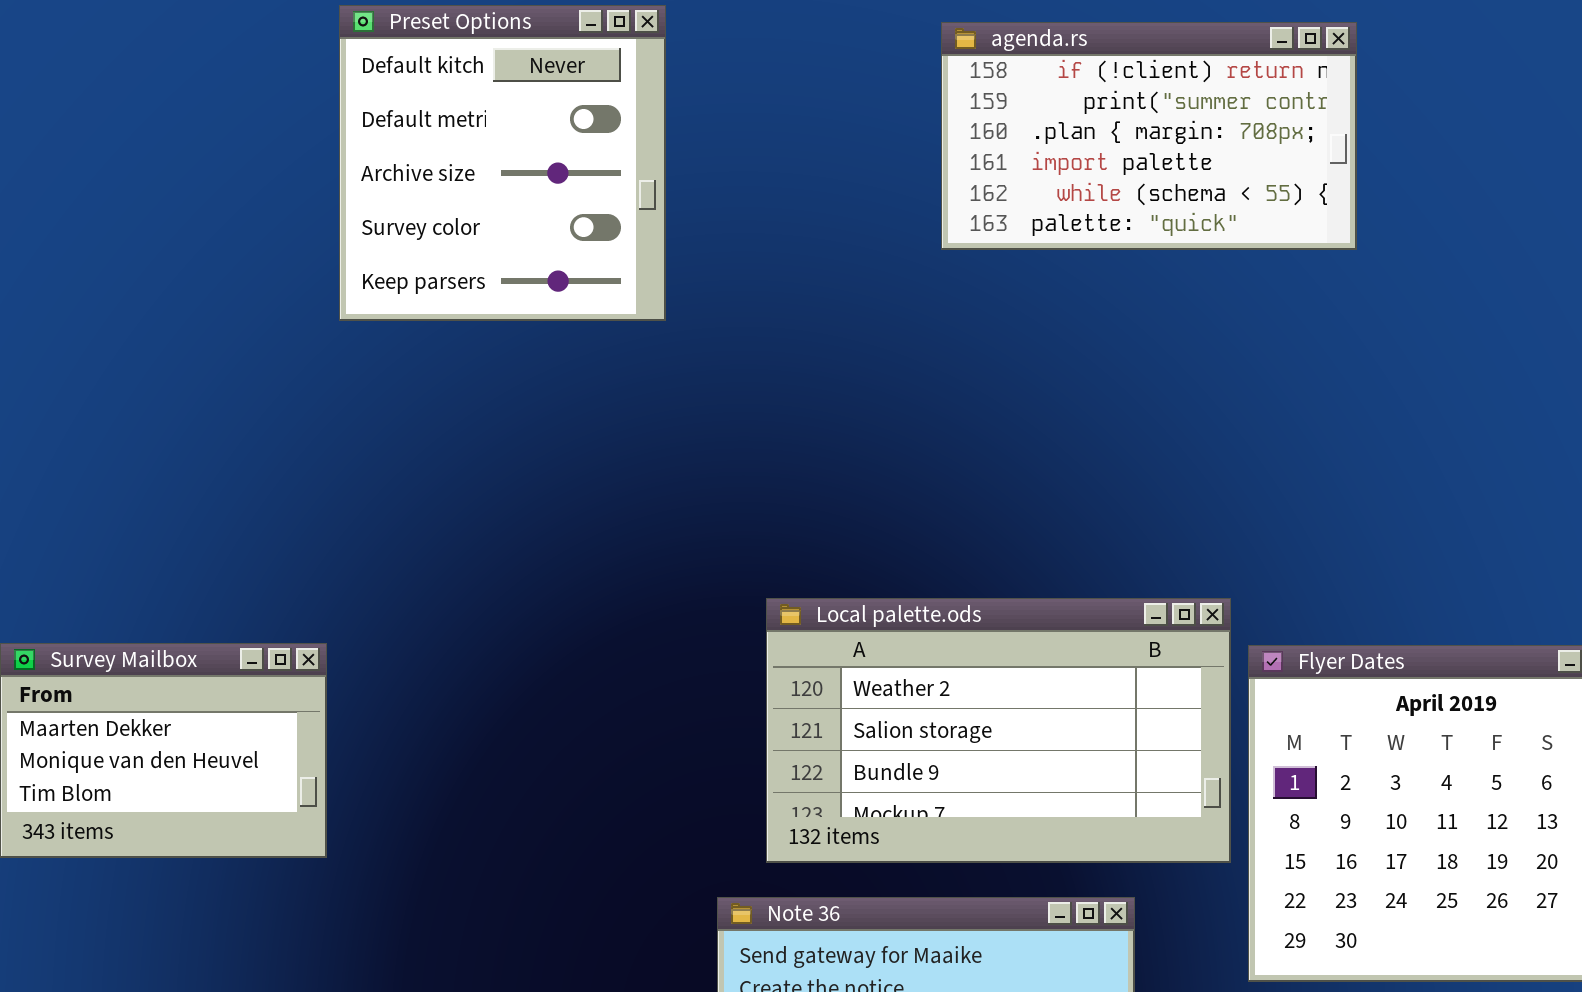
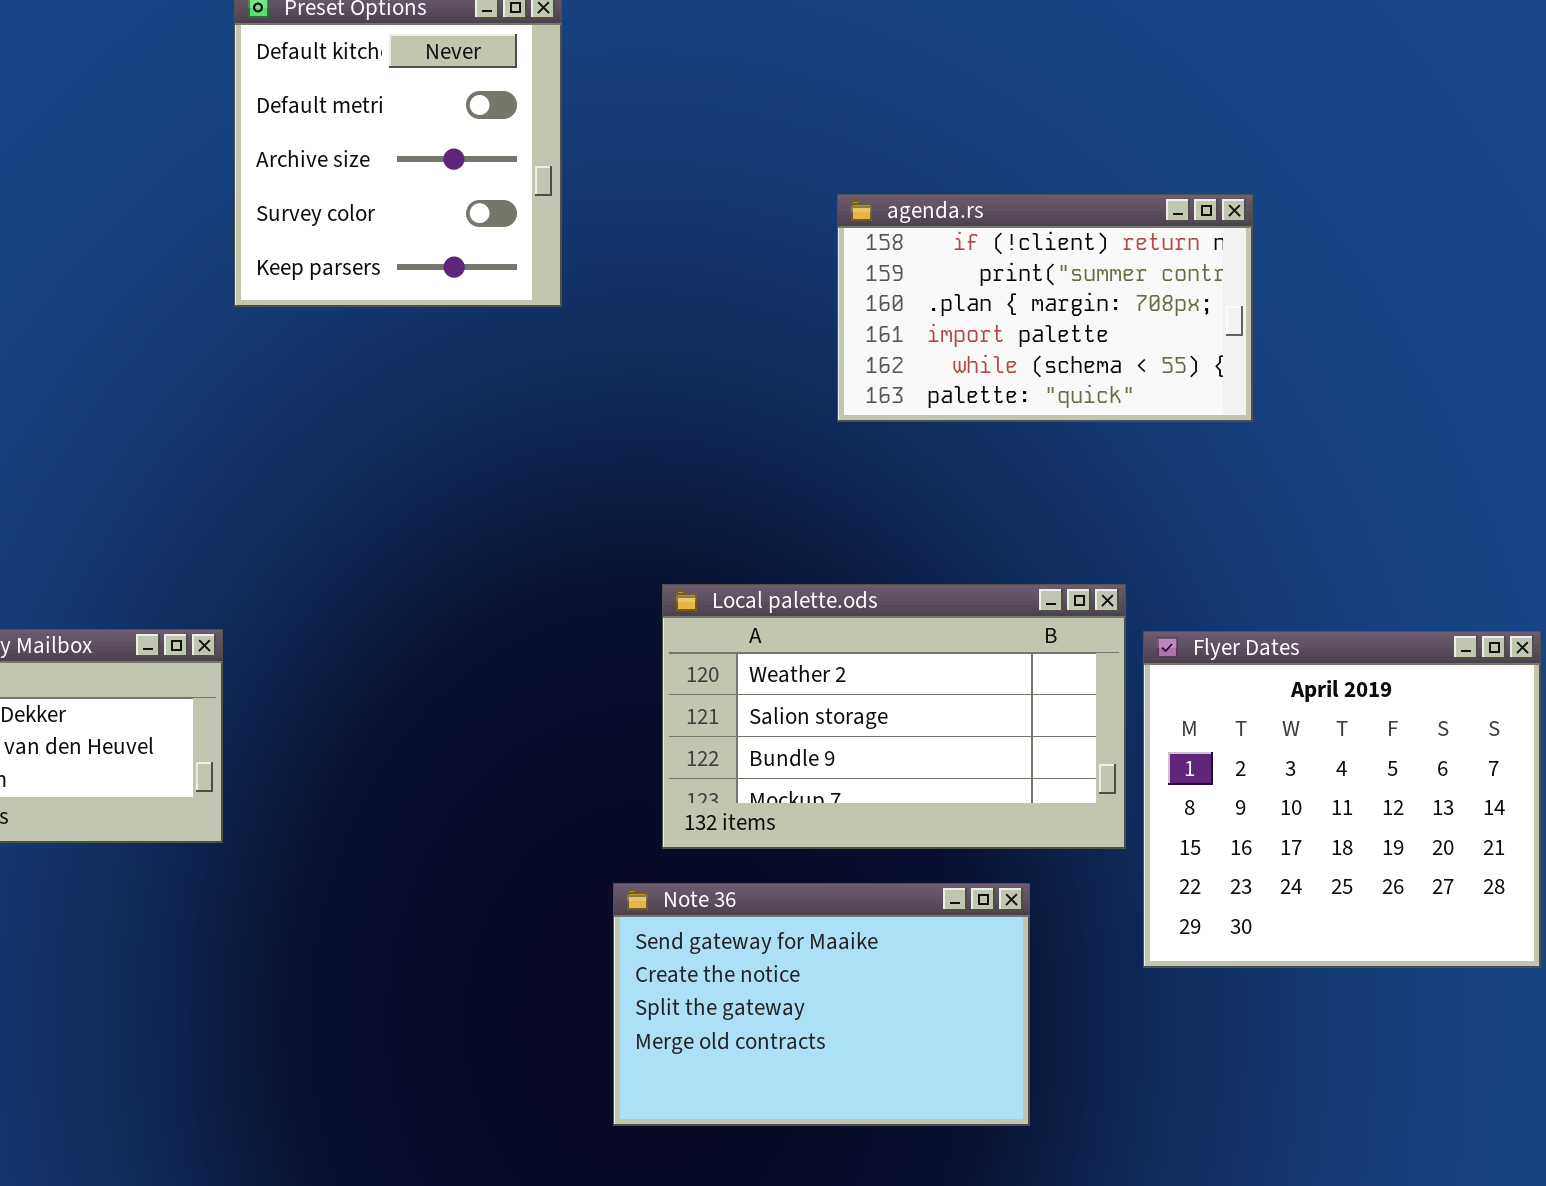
agenda.rs: [941,22,1357,250] -> [837,194,1253,422], moved

